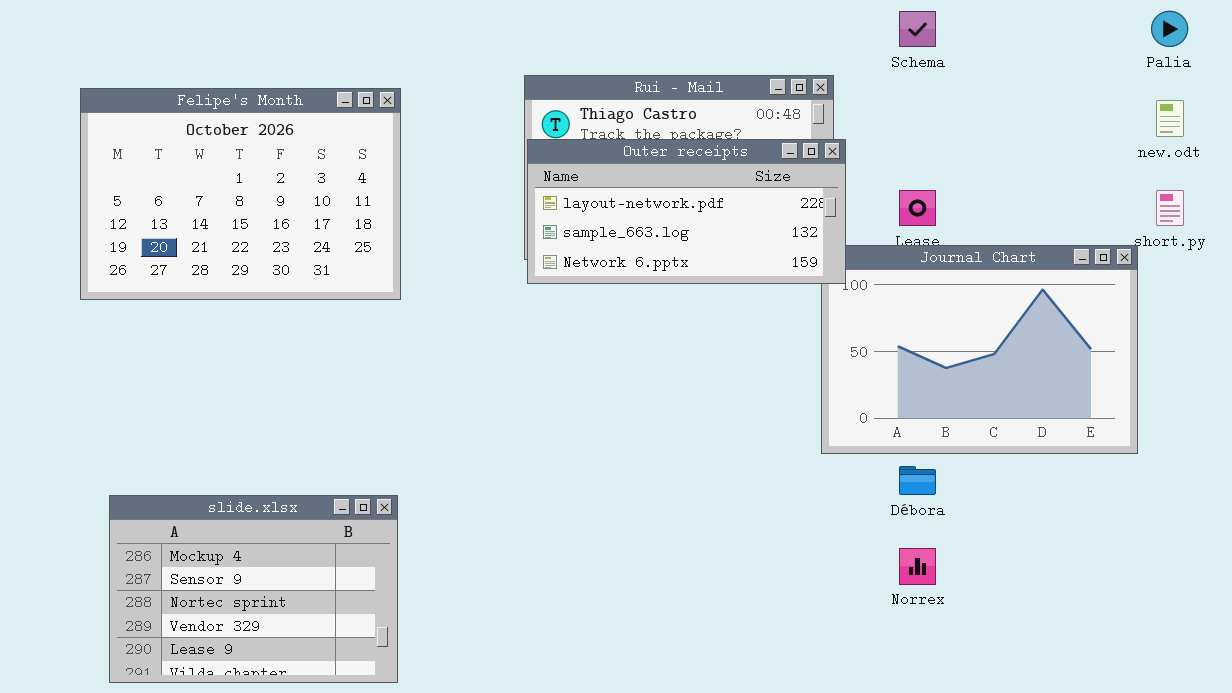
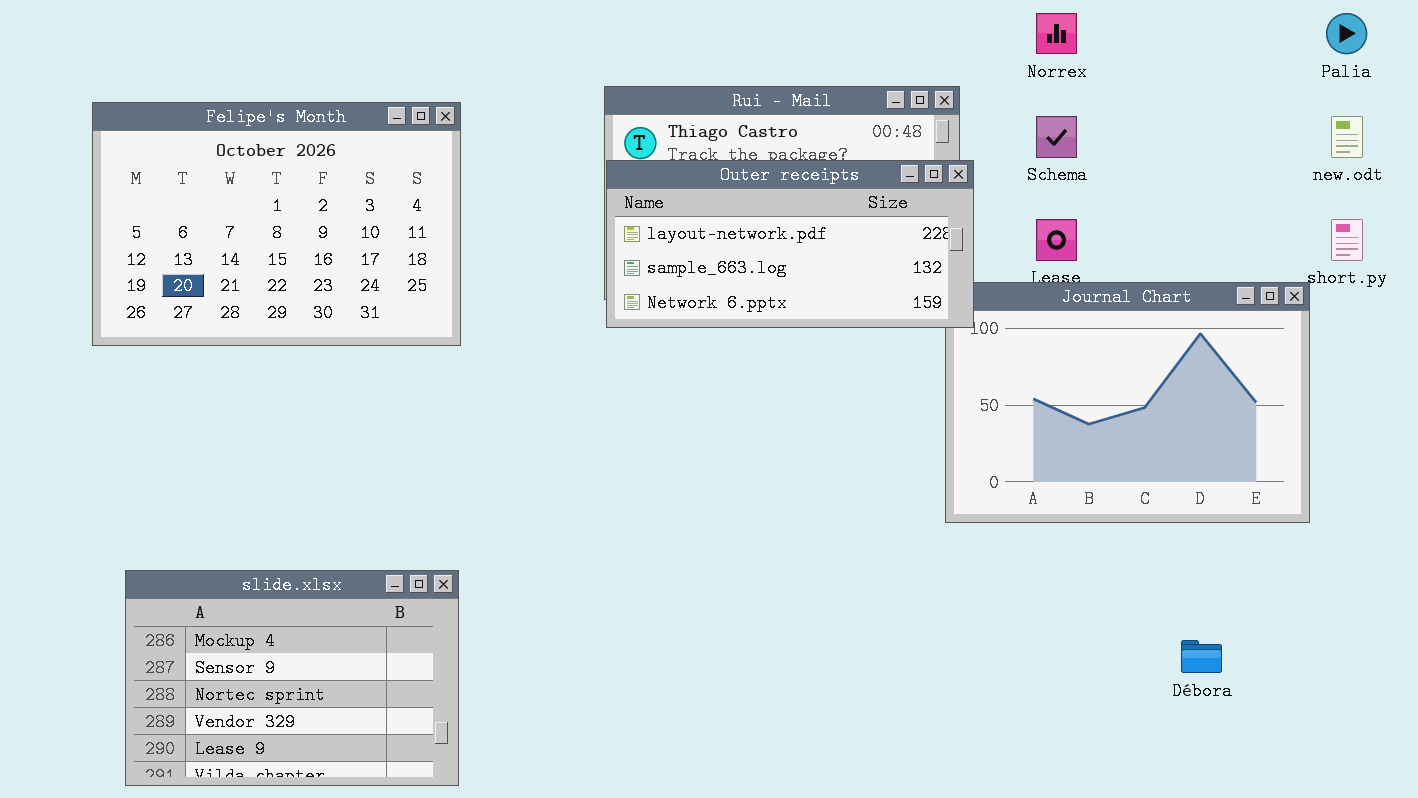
Schema: [899,11,936,47] -> [1036,116,1077,158], moved
Débora: [899,466,936,495] -> [1181,640,1222,673], moved
Norrex: [899,548,936,585] -> [1036,13,1077,54], moved

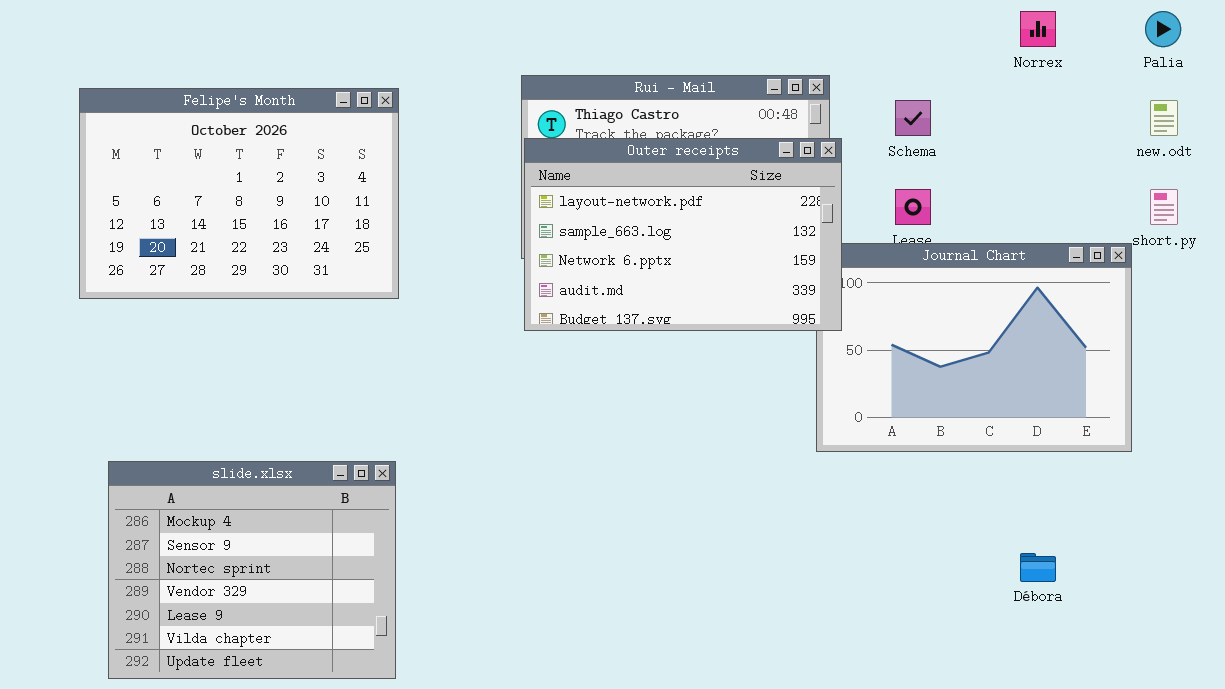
Norrex: [1036,13,1077,54] -> [1020,11,1056,47], moved
Outer receipts: [606,160,974,328] -> [524,138,842,331], resized
slide.xlsx: [125,570,459,786] -> [108,461,396,679], resized

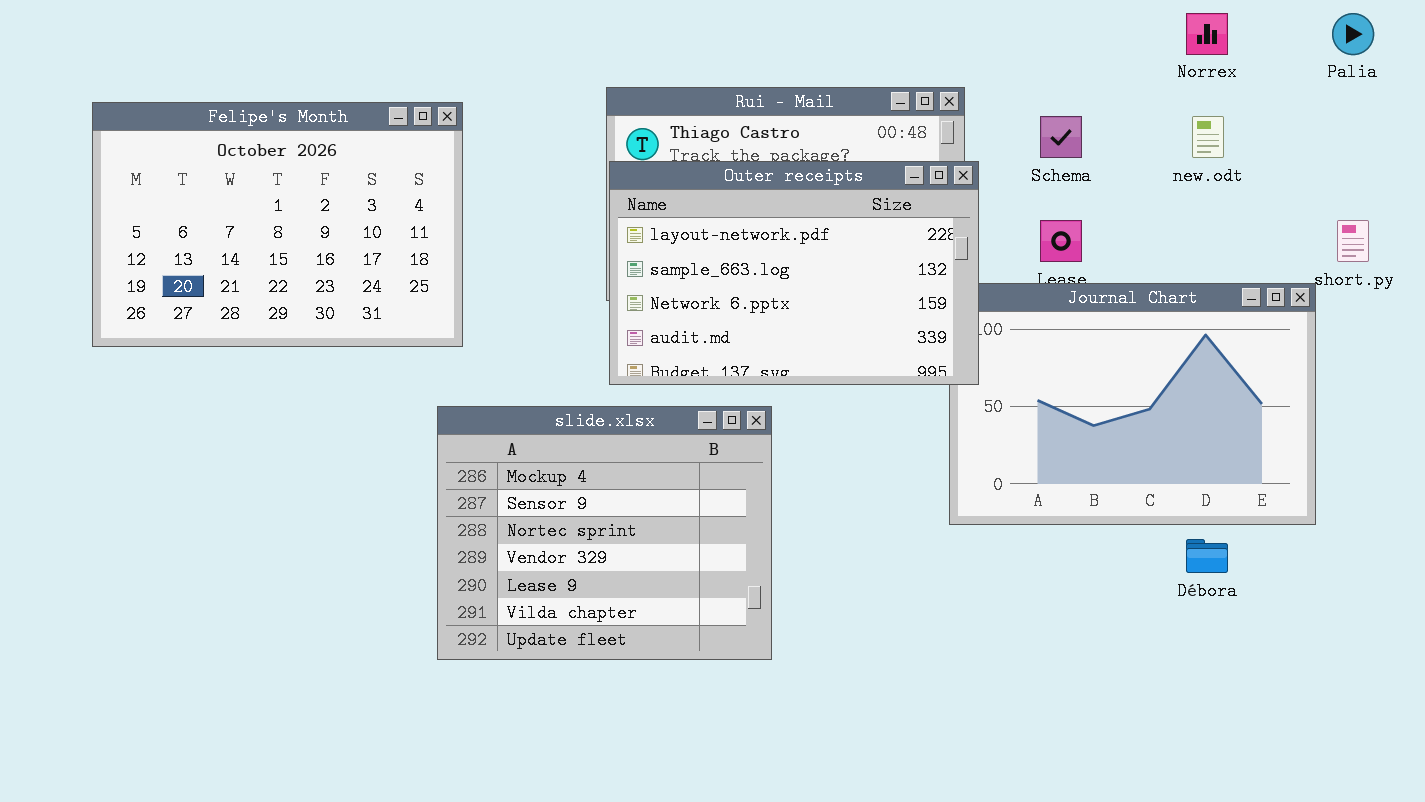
new.odt: [1150,100,1178,136] -> [1192,116,1224,158], moved
slide.xlsx: [108,461,396,679] -> [437,406,772,660], moved
Débora: [1020,553,1056,582] -> [1186,539,1228,573], moved

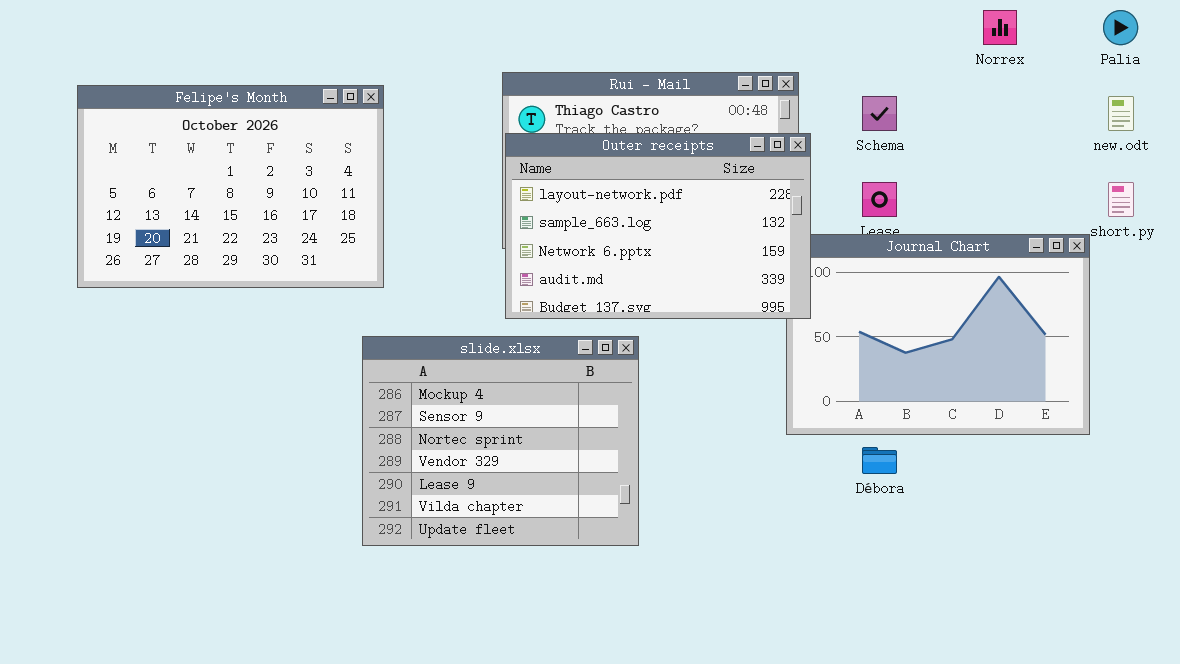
new.odt: [1192,116,1224,158] -> [1108,96,1134,131], moved
Débora: [1186,539,1228,573] -> [862,447,897,474], moved

